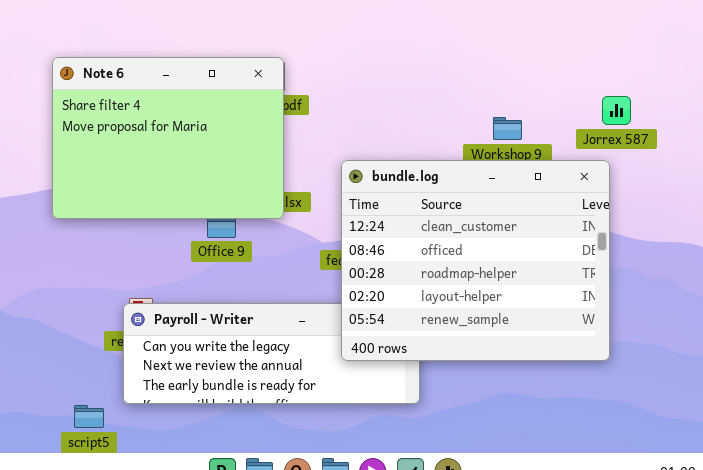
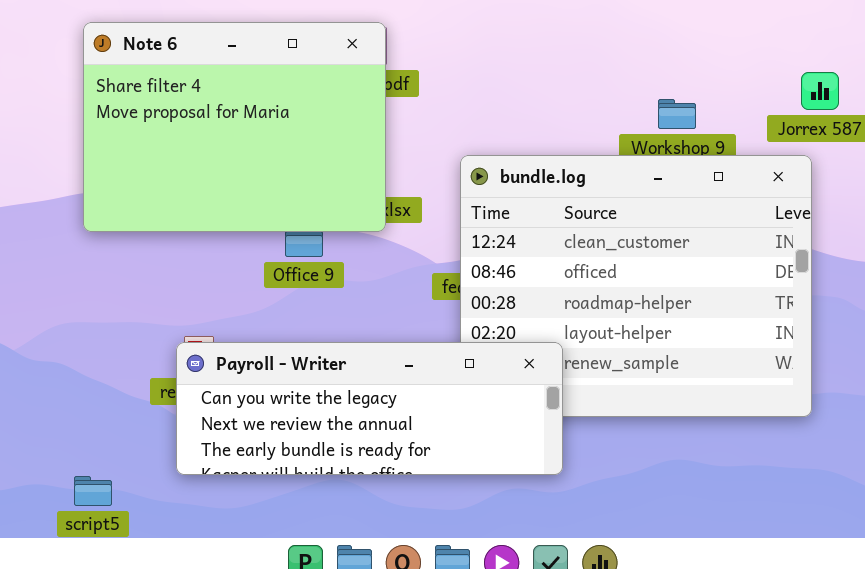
Payroll - Writer: [123,303,420,404] -> [176,342,563,475], raised
script5: [74,405,104,428] -> [74,476,112,506], moved

